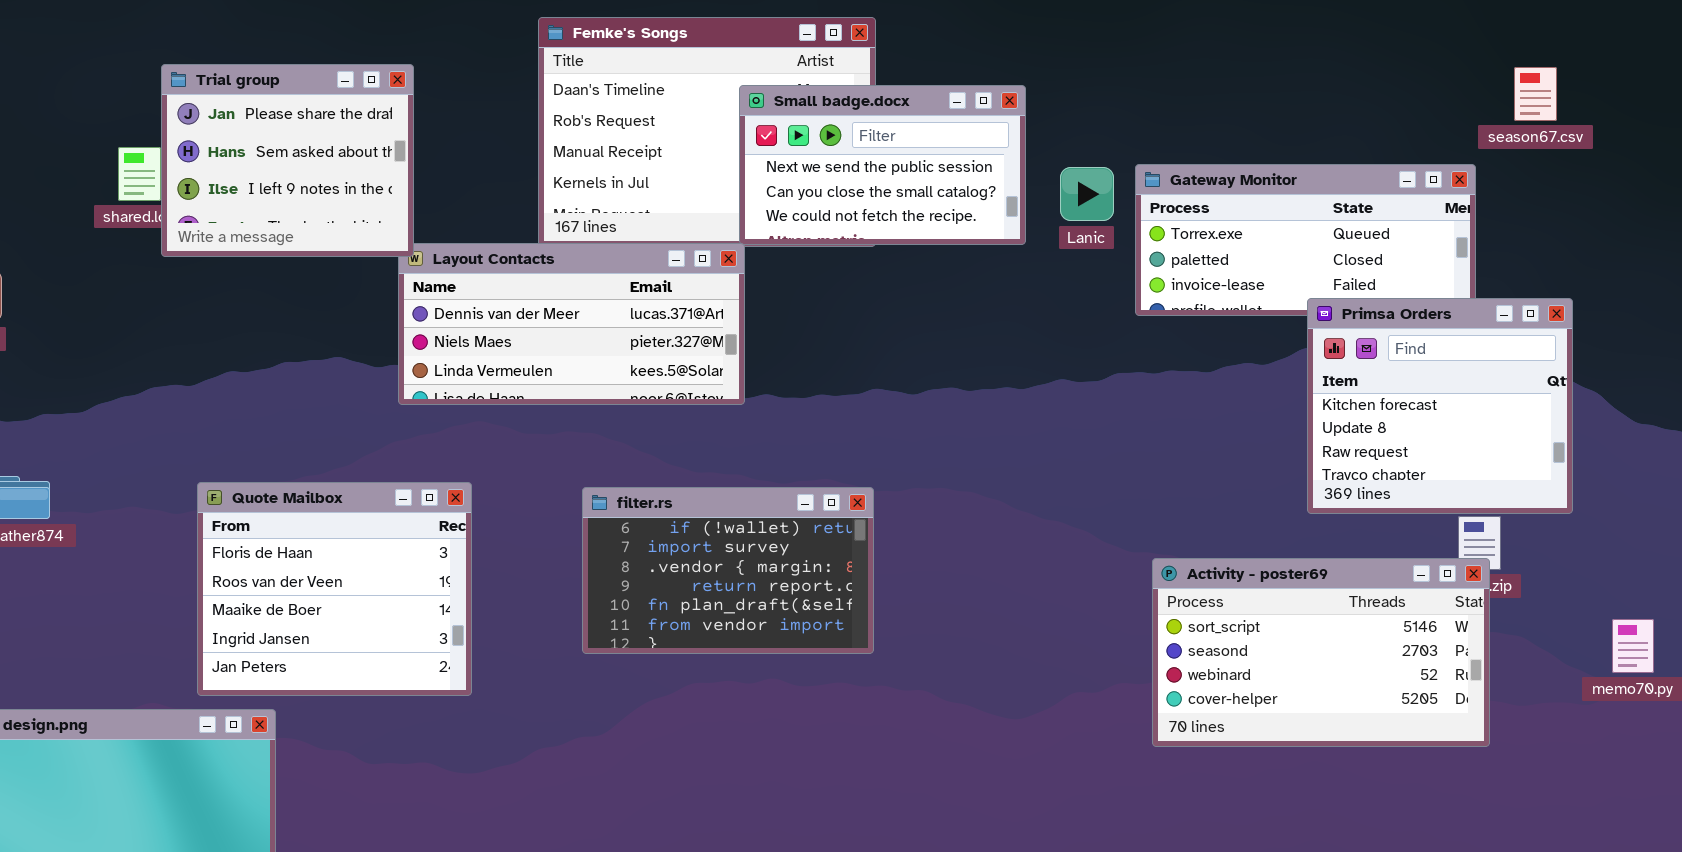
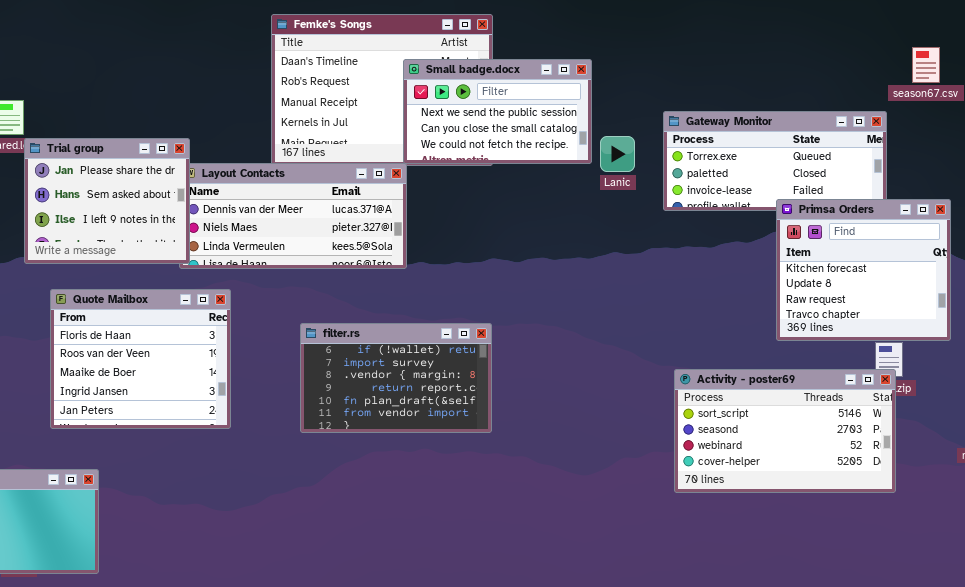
Trial group: [161,64,414,257] -> [24,138,190,264], moved
Lanic: [1060,167,1114,221] -> [600,136,635,172], moved
Quote Mailbox: [197,482,472,696] -> [50,289,231,429], moved

